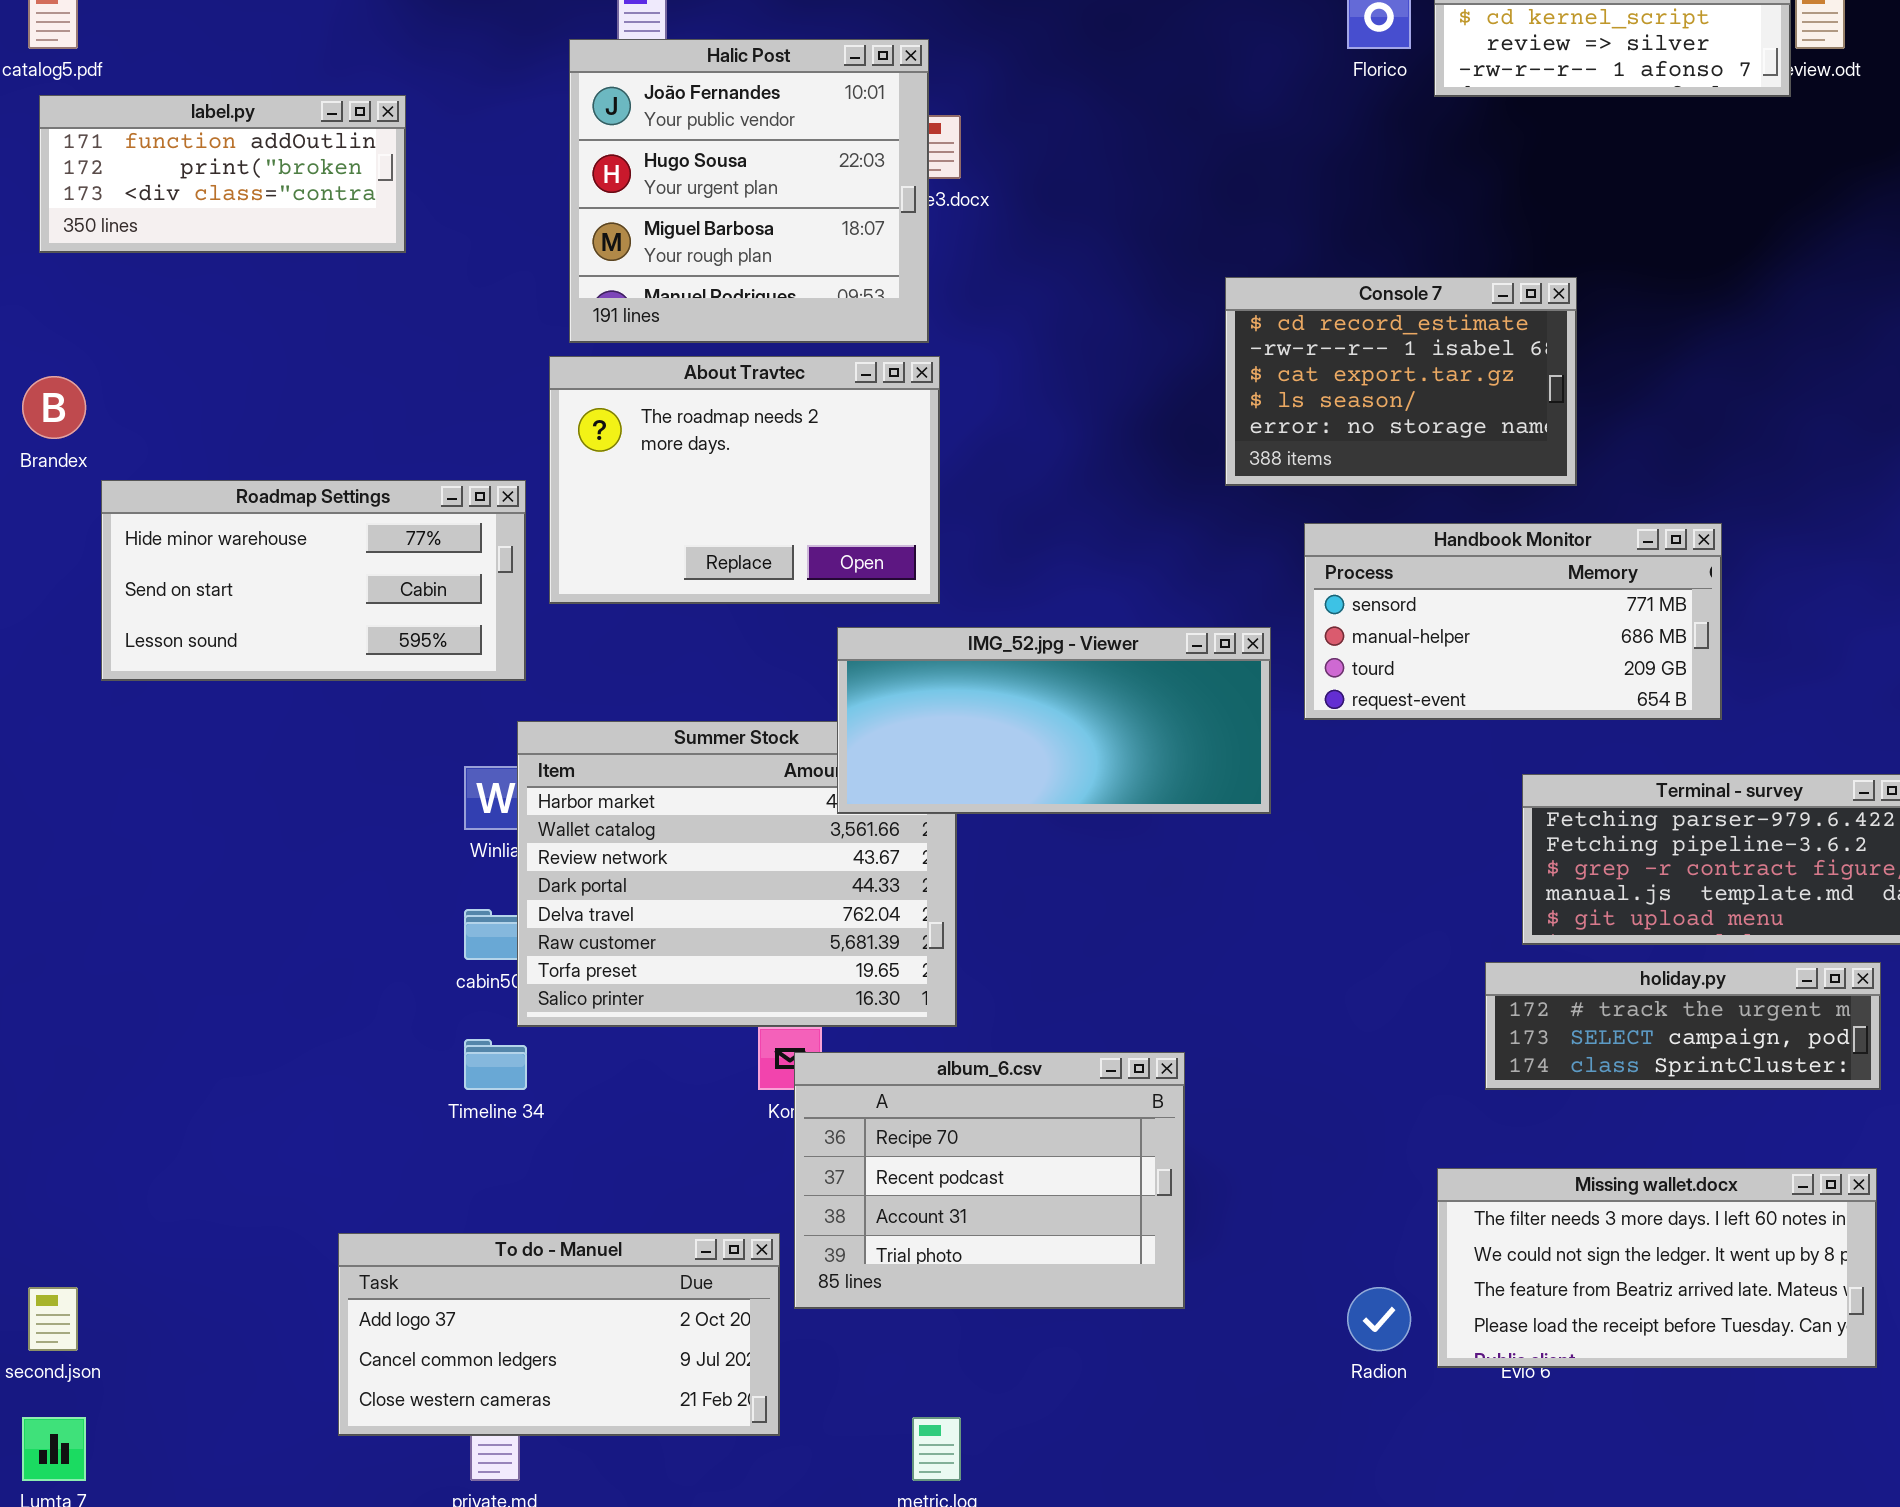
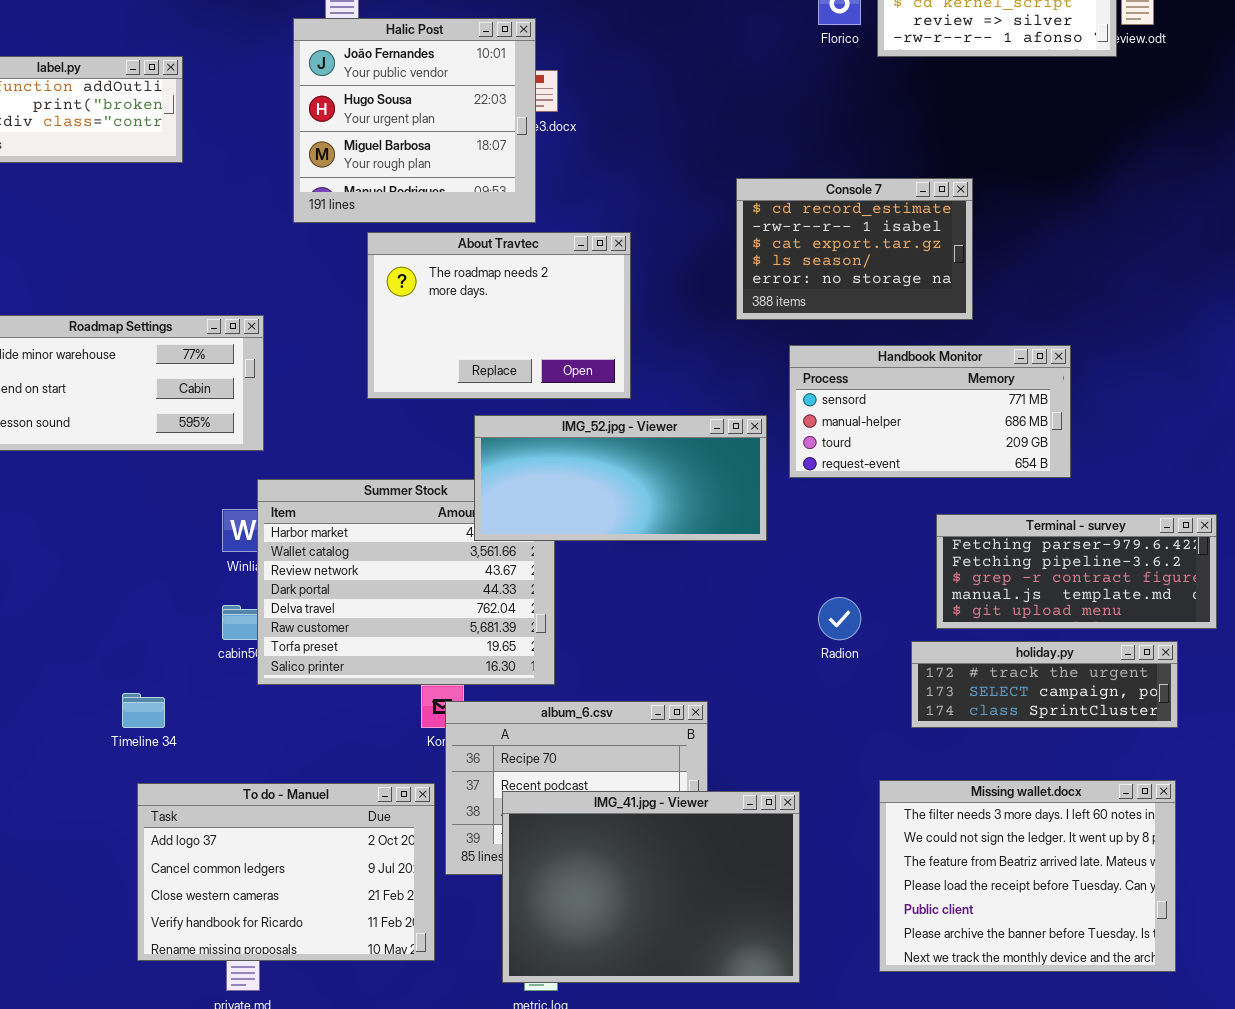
About Travtec: [549,356,940,604] -> [367,232,631,399], moved
Timeline 34: [464,1039,527,1090] -> [122,693,165,728], moved
Missing wallet.docx: [1437,1168,1877,1368] -> [879,780,1176,972], resized
IMG_41.jpg - Viewer: none -> [502,791,800,983], opened
To do - Manuel: [338,1233,780,1436] -> [137,783,435,961], resized
Radion: [1347,1287,1411,1351] -> [818,597,861,640], moved

